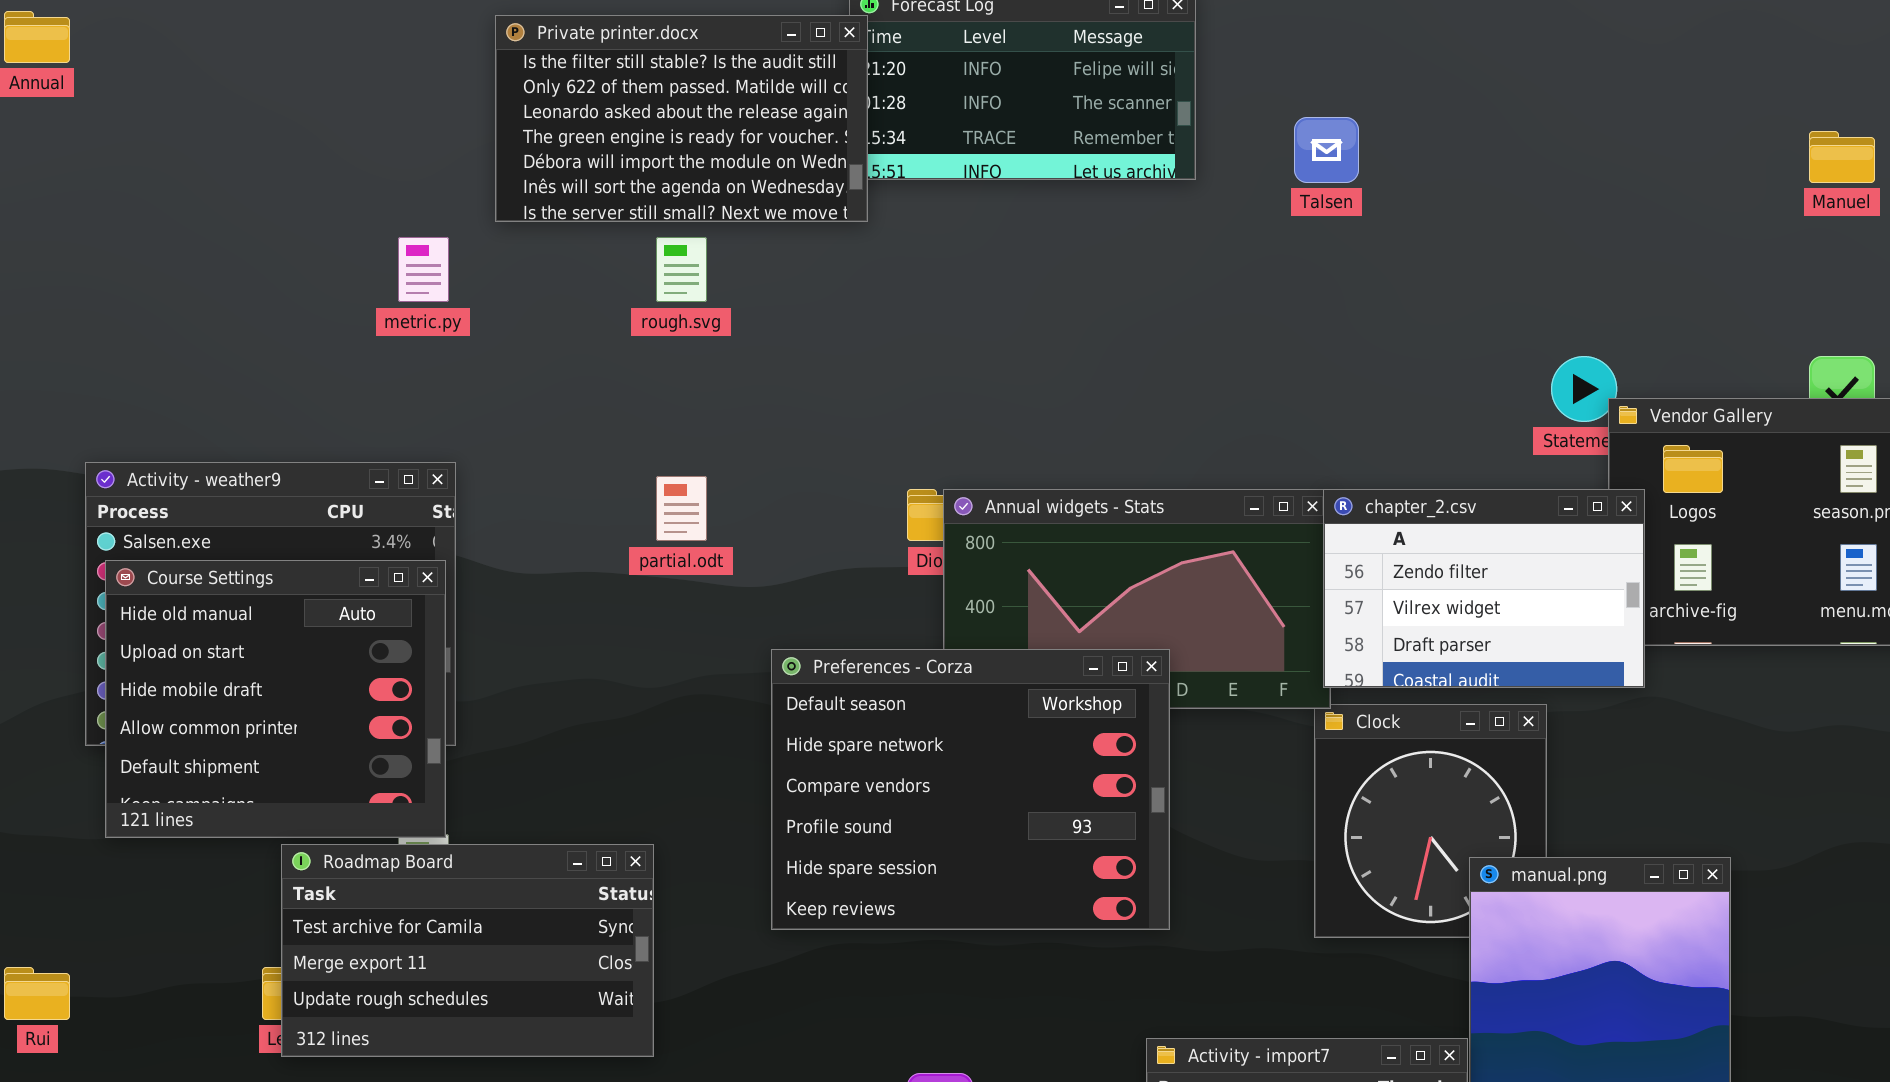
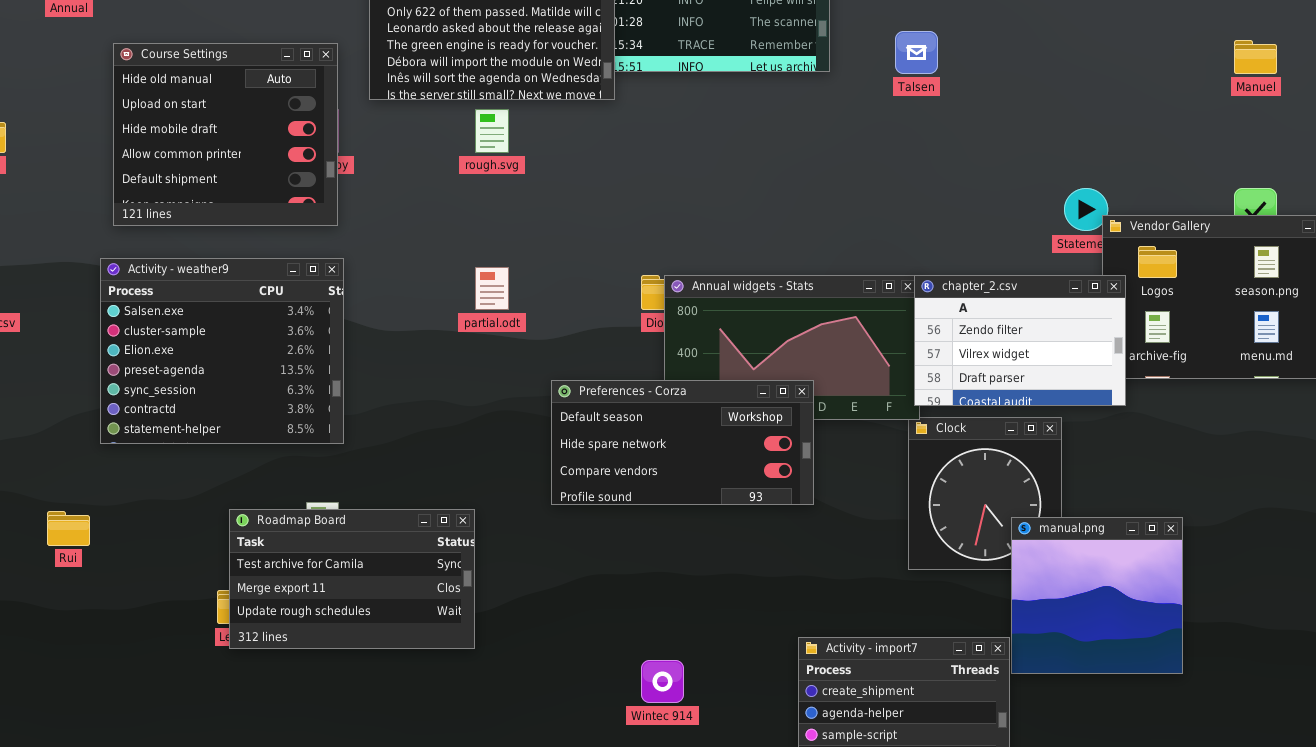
Course Settings: [105,560,446,838] -> [113,43,338,226], moved
Preferences - Corza: [771,649,1170,930] -> [551,380,814,505], resized
Rui: [4,967,70,1020] -> [47,511,90,546], moved

